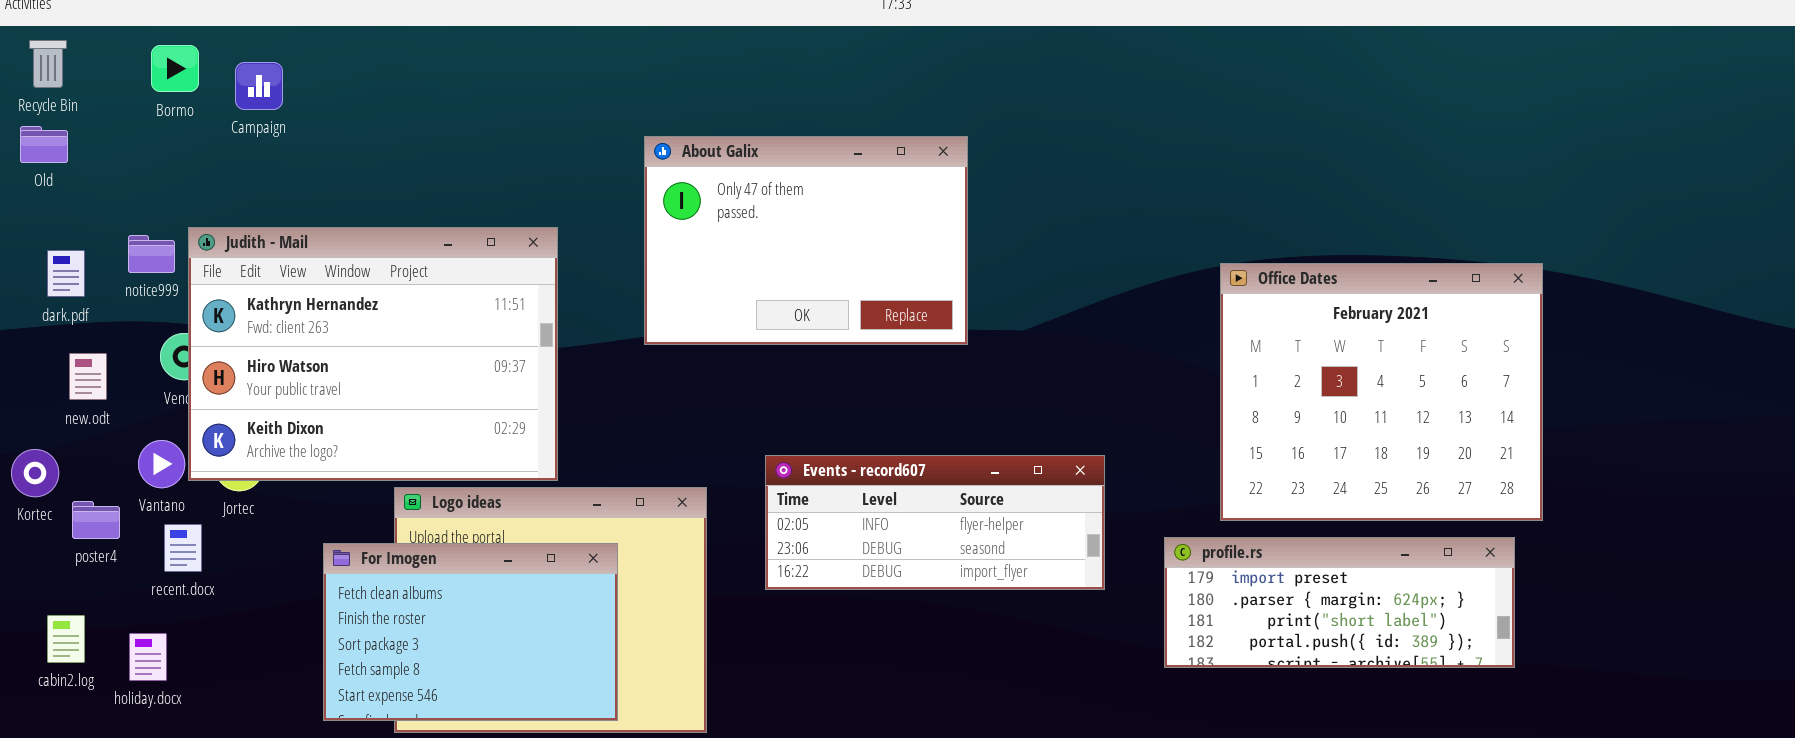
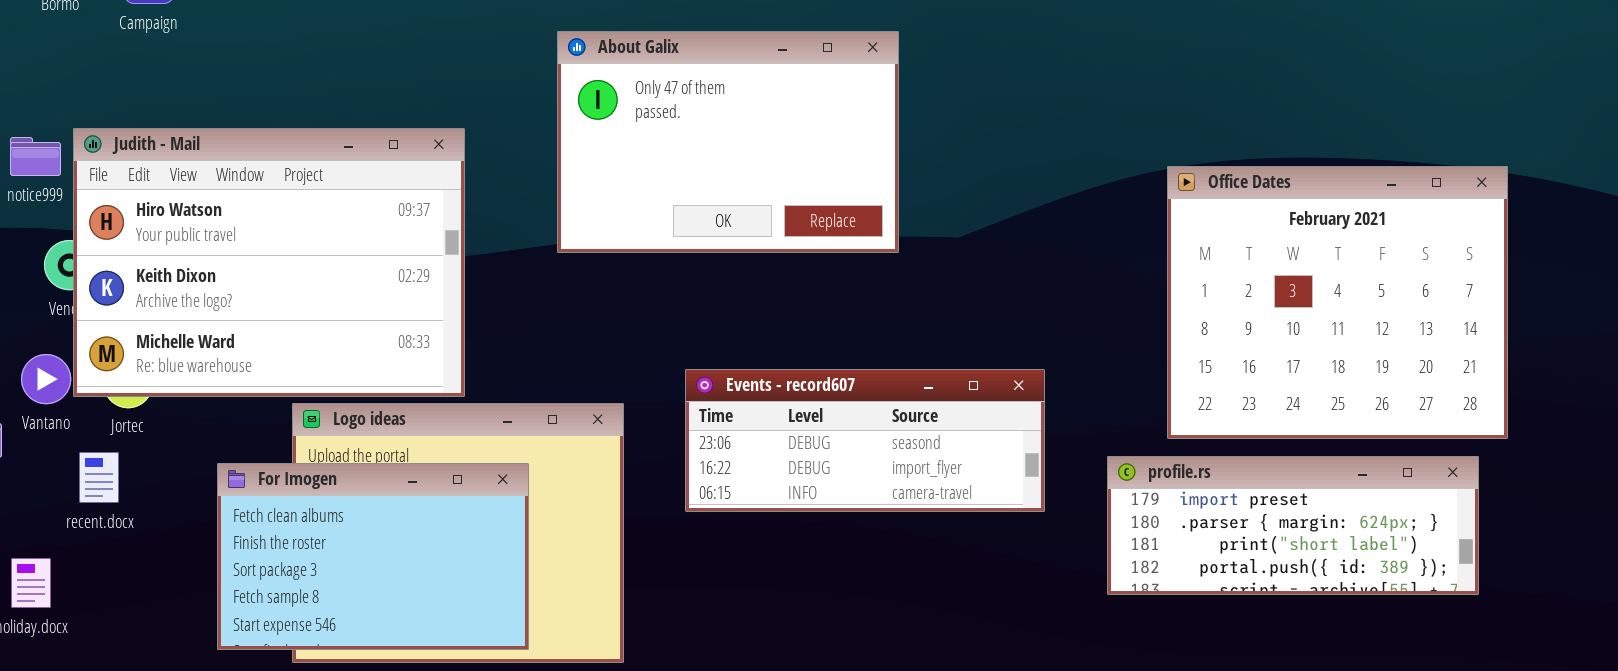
Judith - Mail: [188,227,558,481] -> [73,128,465,397], scrolled down 1 row
Events - record607: [765,455,1105,590] -> [685,369,1045,512], scrolled down 1 row
recent.docx: [164,524,202,572] -> [79,452,119,503], moved

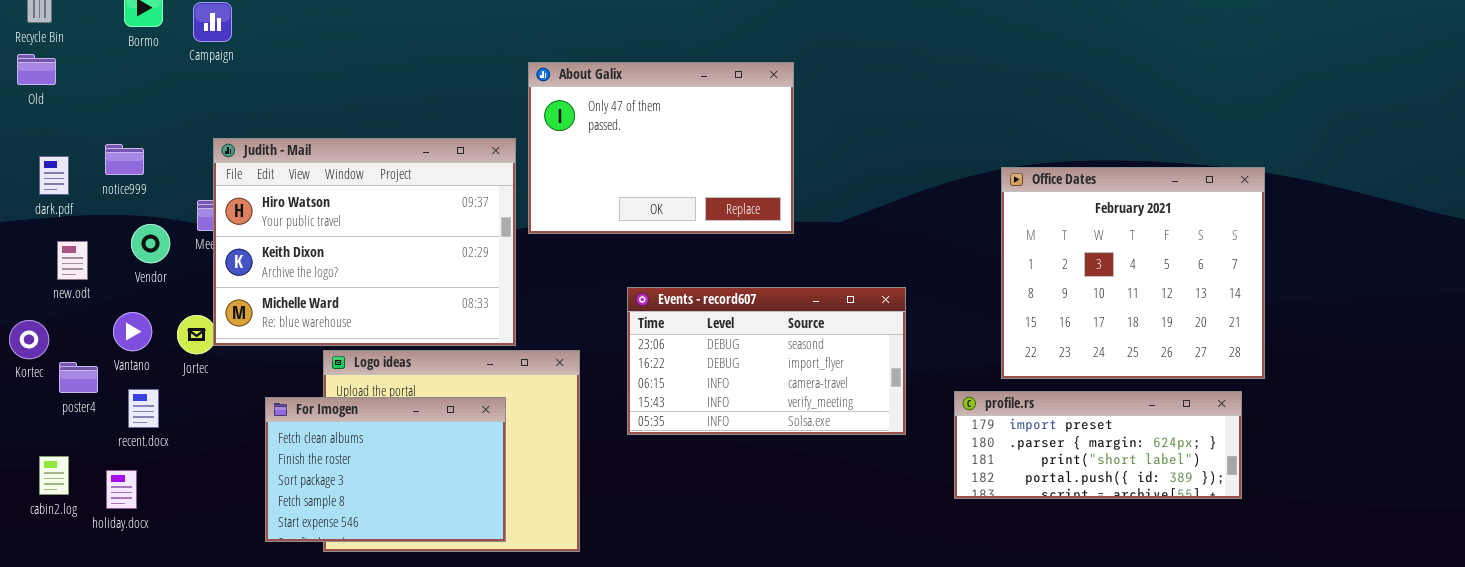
Judith - Mail: [73,128,465,397] -> [213,138,516,346], moved
Events - record607: [685,369,1045,512] -> [627,287,906,435], resized
recent.docx: [79,452,119,503] -> [128,389,159,428], moved

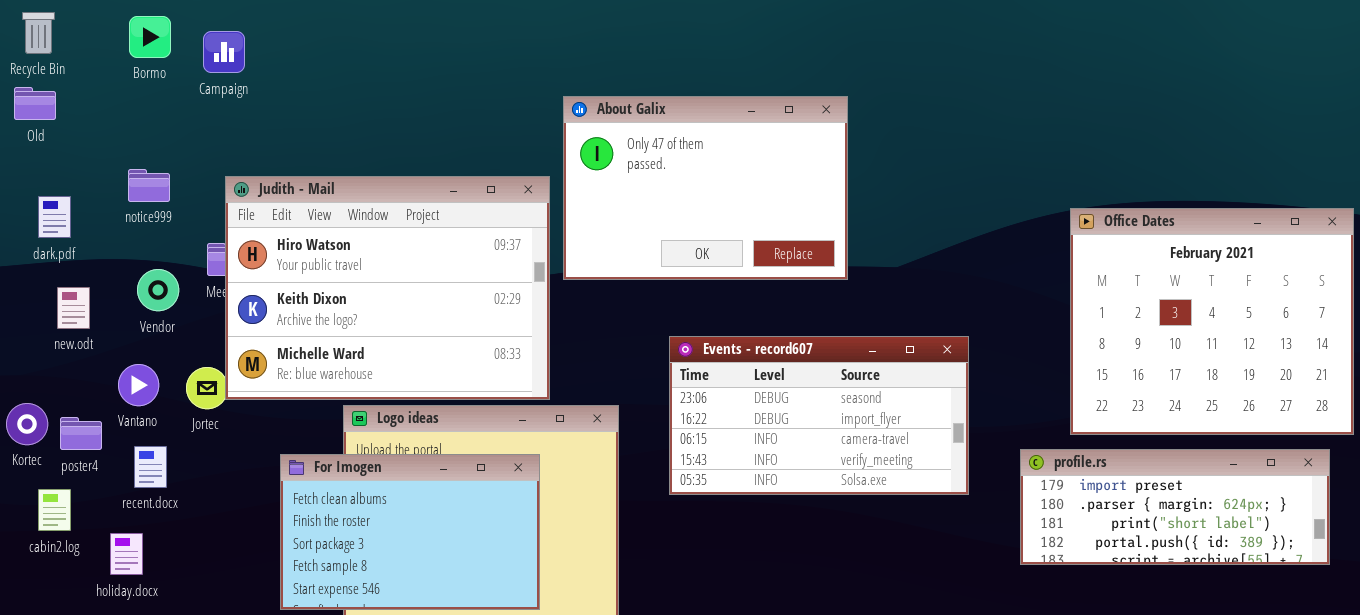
notice999: [105,144,144,175] -> [128,169,170,202], moved
Kortec: [9,320,49,359] -> [6,403,48,445], moved
cabin2.log: [39,456,69,495] -> [38,489,71,531], moved

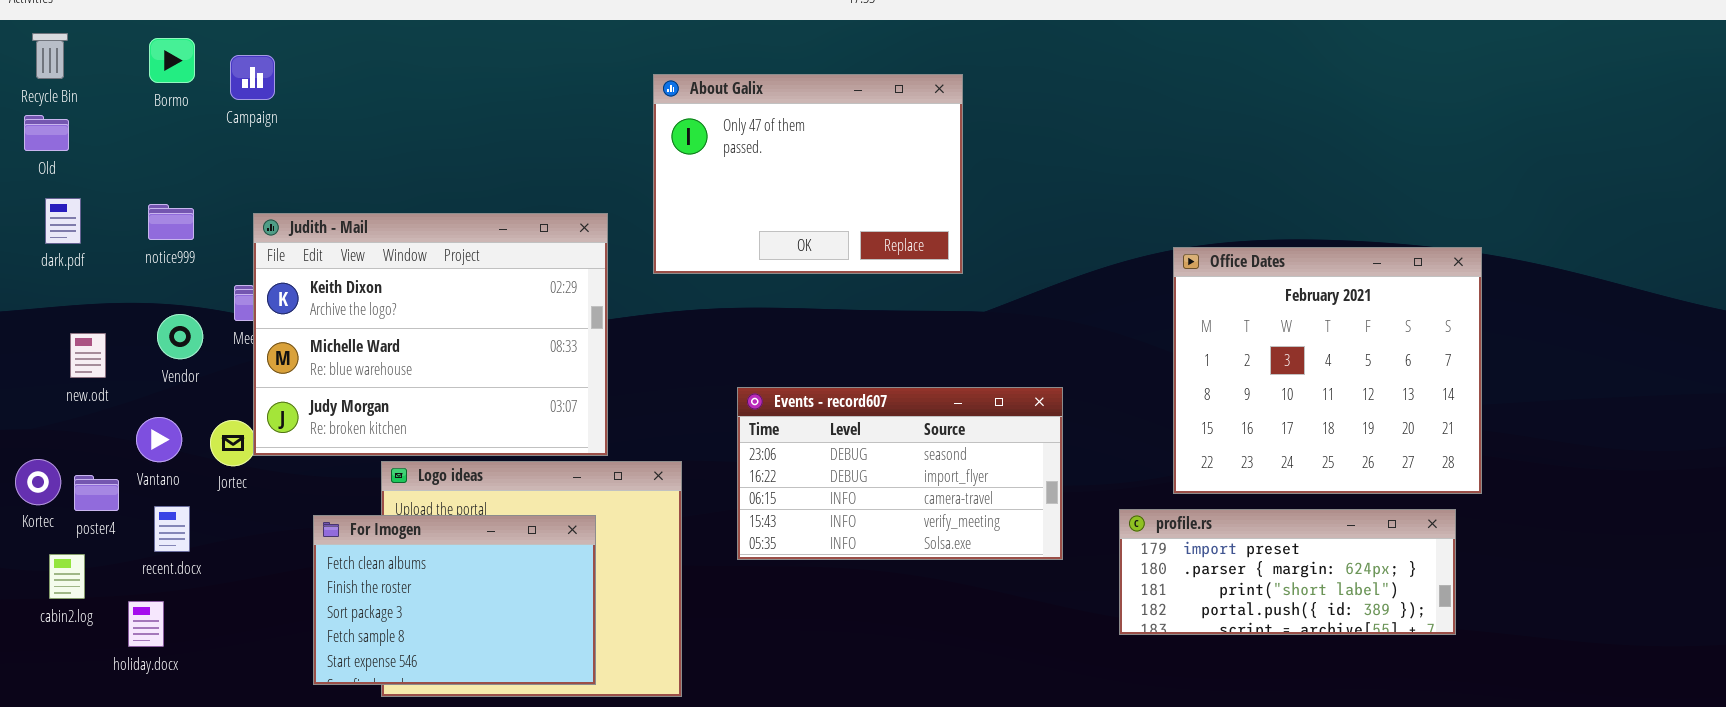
About Galix: [563,96,848,280] -> [653,74,963,274], moved
Judith - Mail: [225,176,550,400] -> [253,213,608,456], scrolled down 1 row
dark.pdf: [38,196,71,238] -> [45,198,81,244], moved

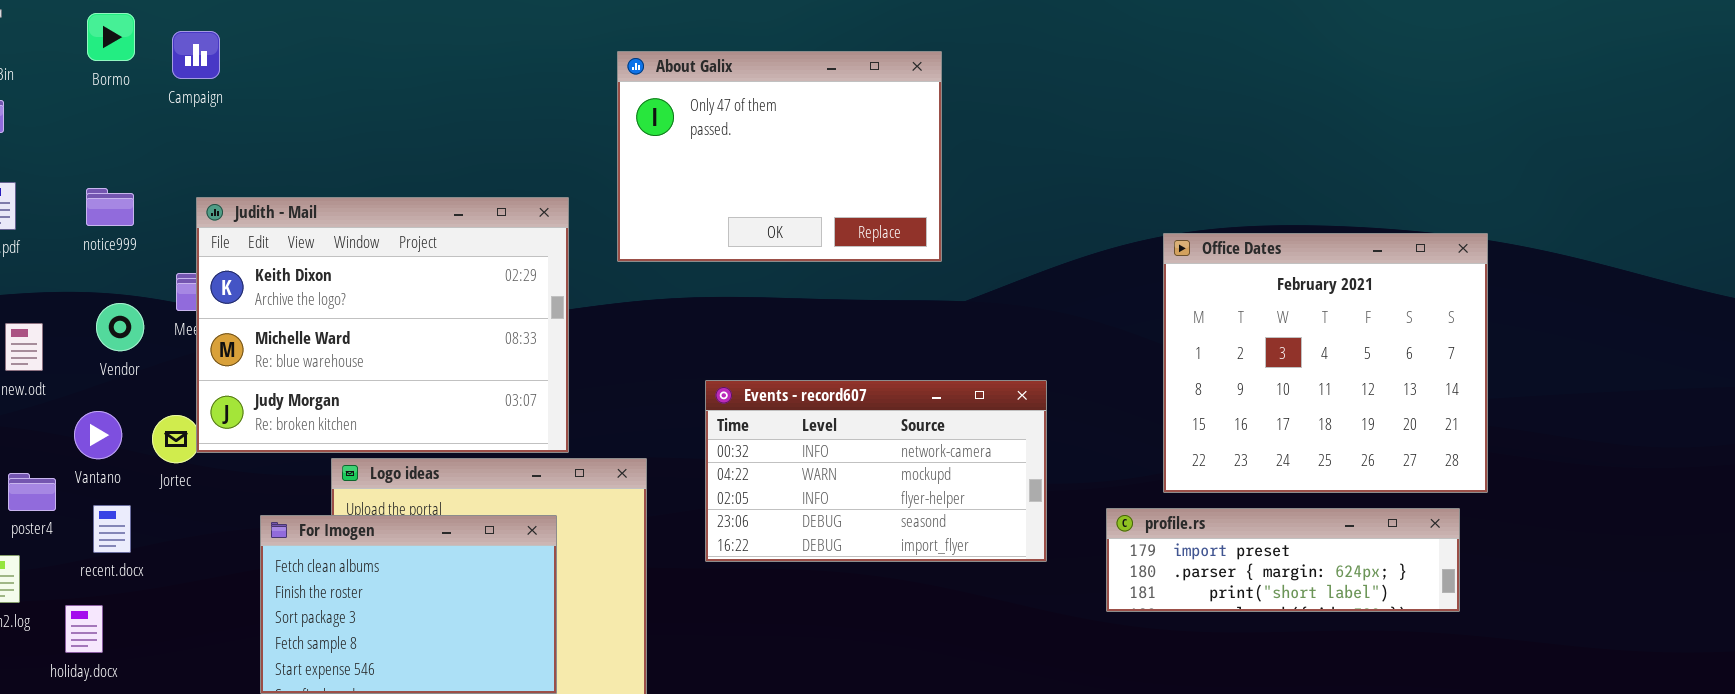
Events - record607: [737,387,1063,560] -> [705,380,1047,562], scrolled up 3 rows
profile.rs: [1119,509,1456,635] -> [1106,508,1460,612], resized

